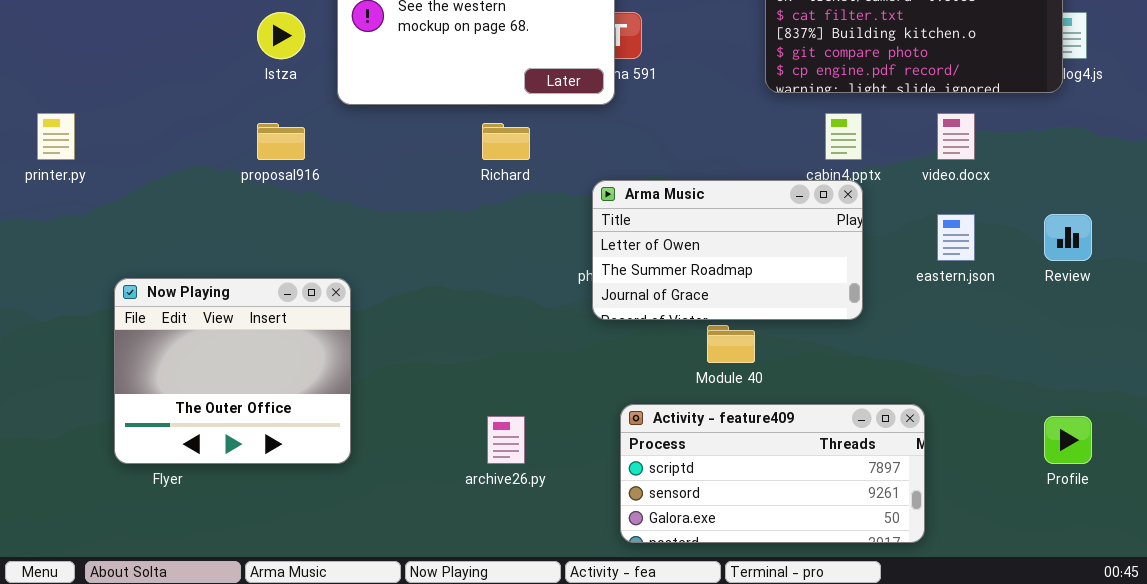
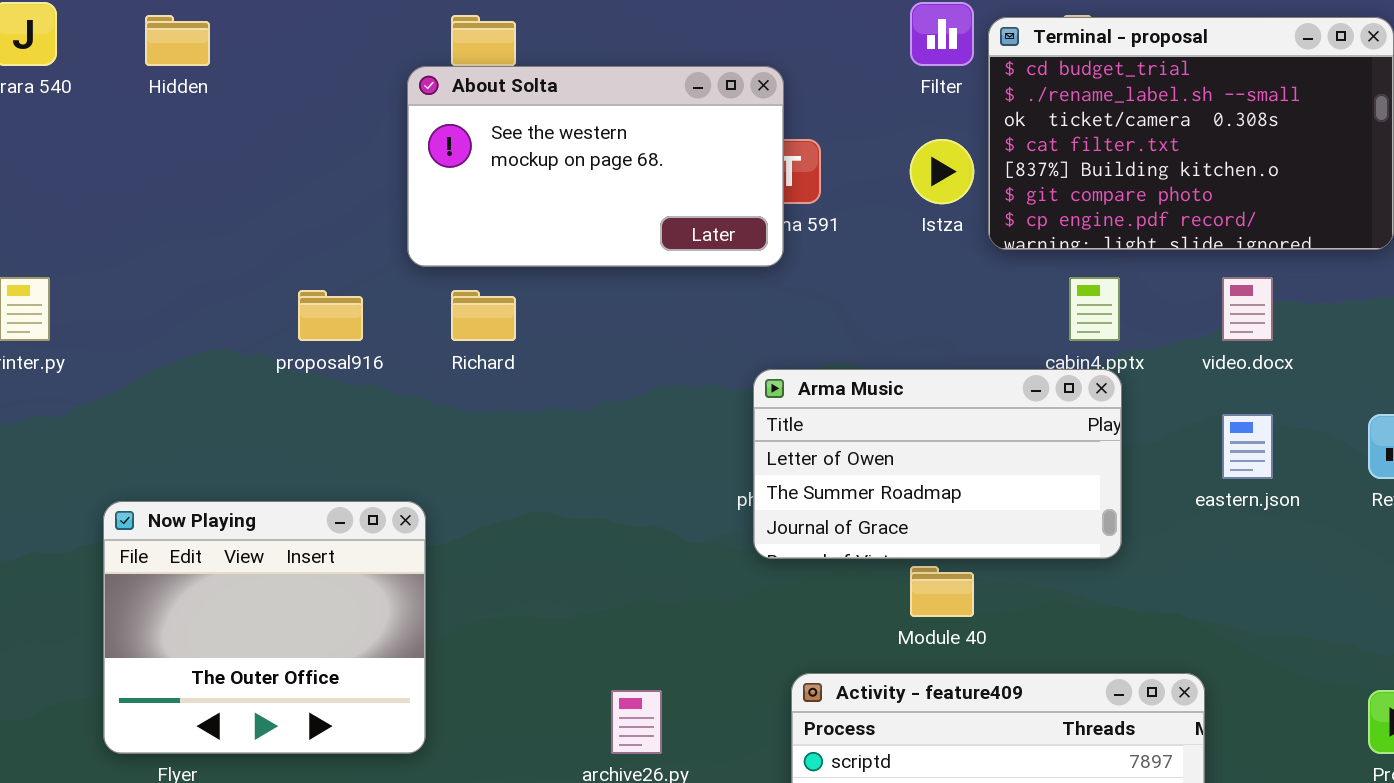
Istza: [257,12,305,59] -> [910,139,974,204], moved
Richard: [482,123,530,160] -> [451,290,516,341], moved

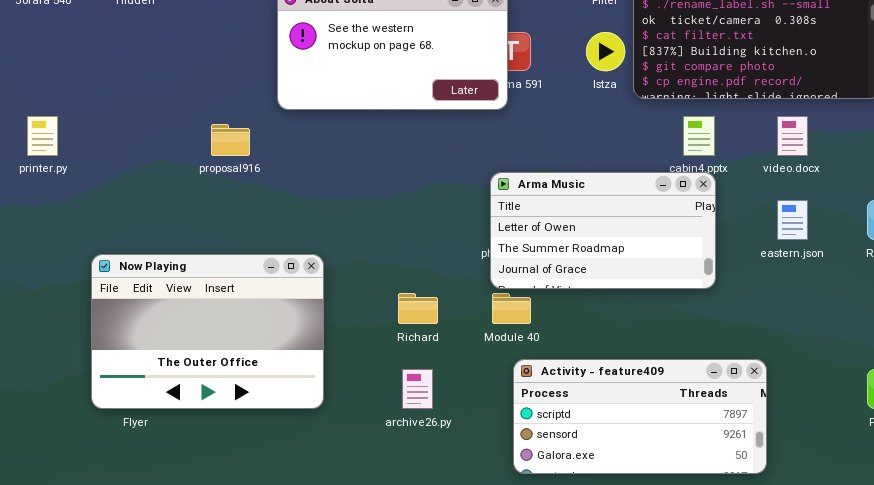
Richard: [451,290,516,341] -> [398,293,438,324], moved
Now Playing: [103,501,426,754] -> [91,254,324,409], resized
Module 40: [910,566,974,617] -> [492,293,531,324], moved

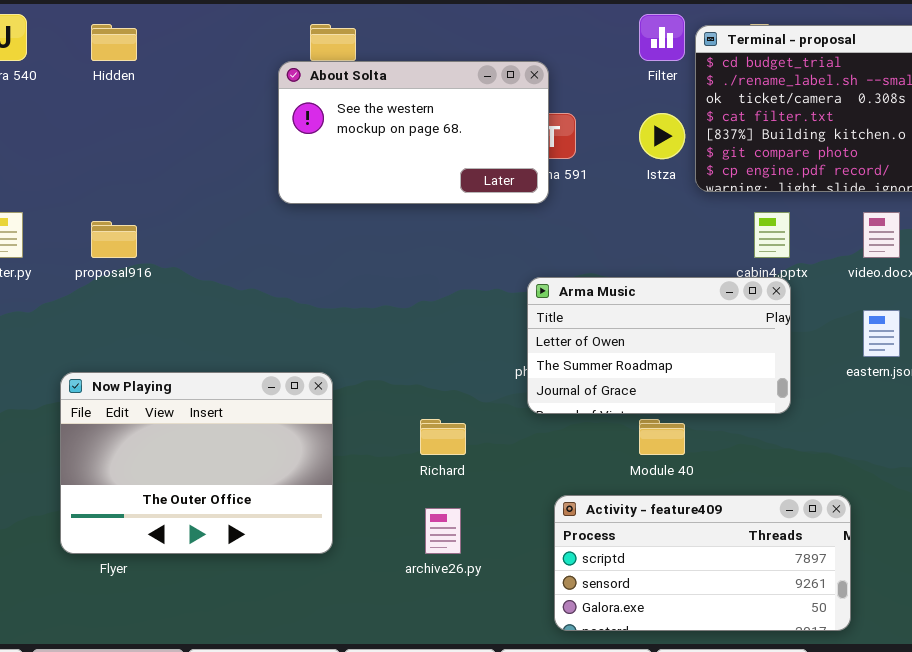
proposal916: [211,124,250,156] -> [91,221,137,258], moved
Module 40: [492,293,531,324] -> [639,419,685,455], moved

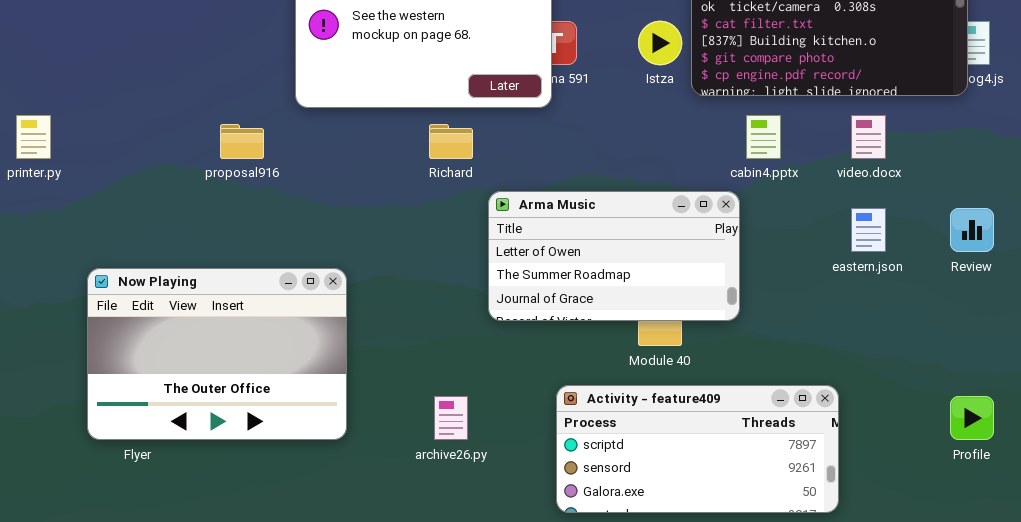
proposal916: [91,221,137,258] -> [220,124,264,159], moved
Arma Music: [527,277,791,414] -> [488,191,740,321], moved
Richard: [420,419,466,455] -> [429,124,473,159], moved

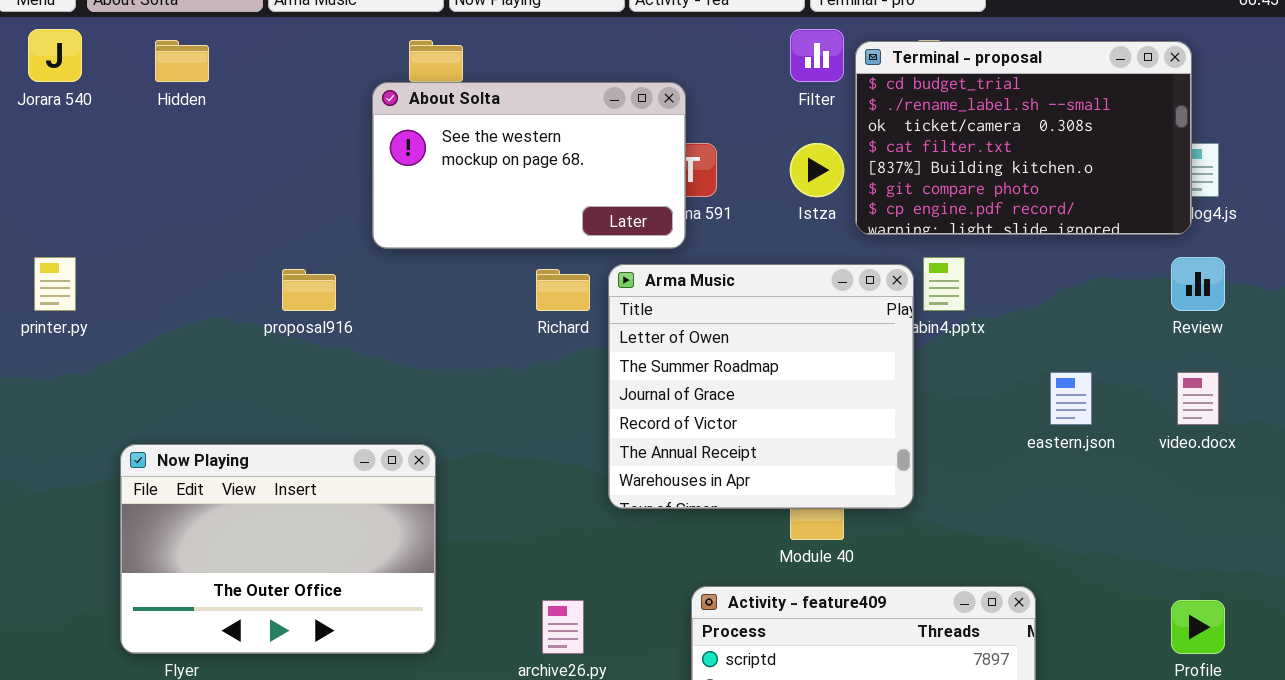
video.docx: [851,115,886,159] -> [1177,372,1219,425], moved
Arma Music: [488,191,740,321] -> [608,264,914,509], resized
Review: [950,208,994,252] -> [1171,257,1225,311], moved

